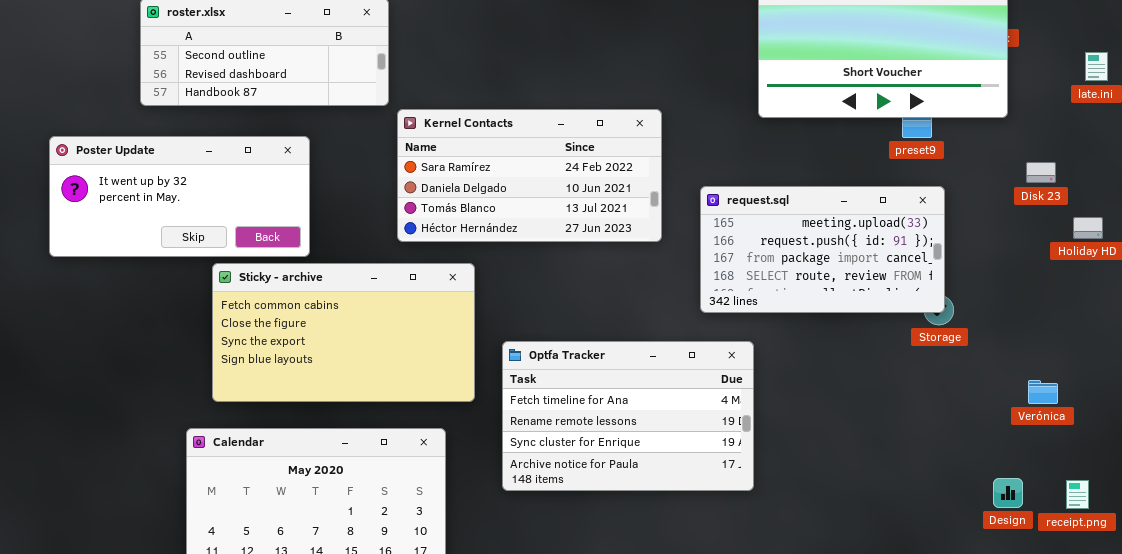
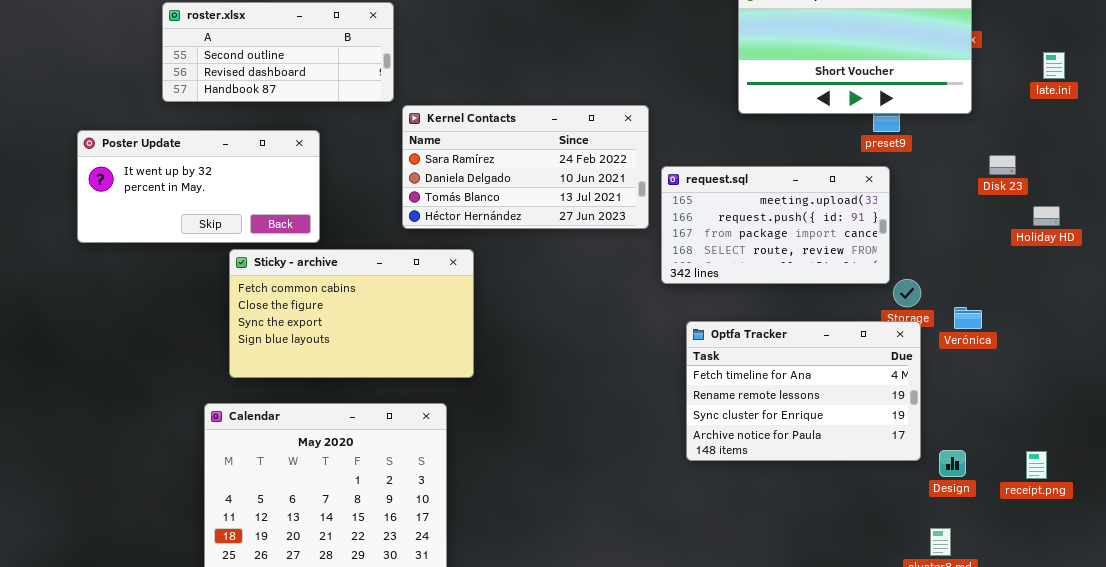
request.sql: [700,186,945,313] -> [661,166,890,284], moved
Optfa Tracker: [502,341,754,491] -> [686,321,921,461], moved
Verónica: [1028,380,1058,404] -> [954,307,982,329], moved
Design: [993,478,1023,508] -> [939,450,966,477], moved

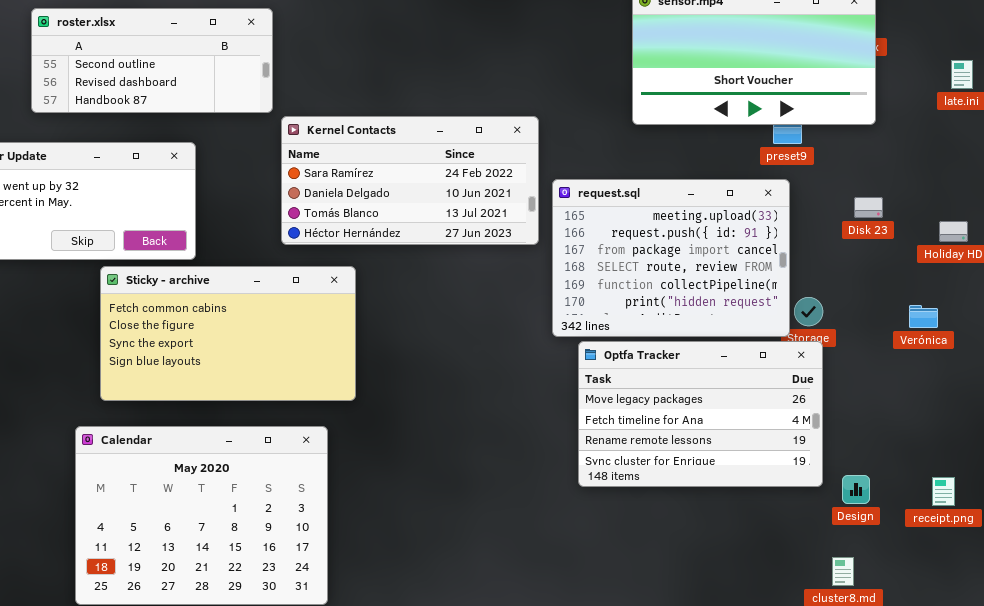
Disk 23: [989,155,1016,175] -> [854,197,883,218], moved
request.sql: [661,166,890,284] -> [552,179,790,337], resized
Verónica: [954,307,982,329] -> [909,305,938,328], moved
Optfa Tracker: [686,321,921,461] -> [578,341,823,487], scrolled up 1 row

